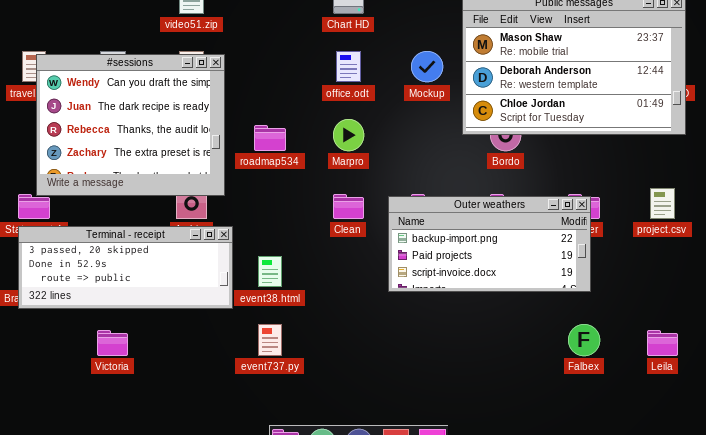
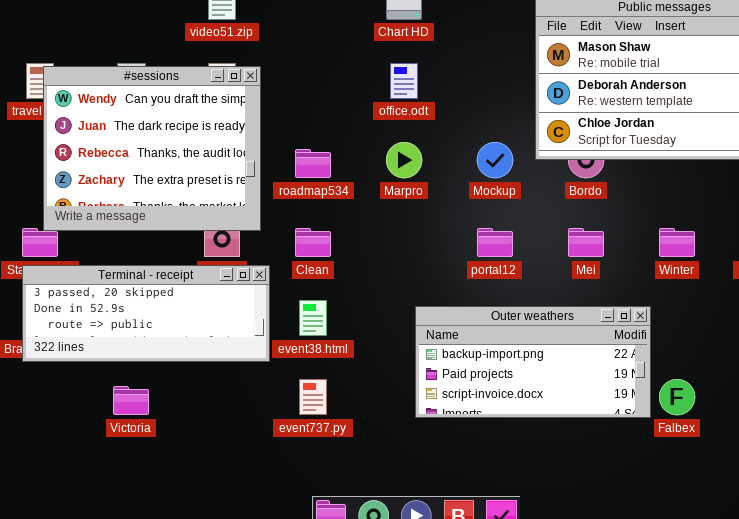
Mockup: [411,51,443,82] -> [477,142,513,178], moved
Clean: [333,194,364,219] -> [295,228,331,257], moved
Outer weathers: [388,196,591,292] -> [415,306,651,418], moved

